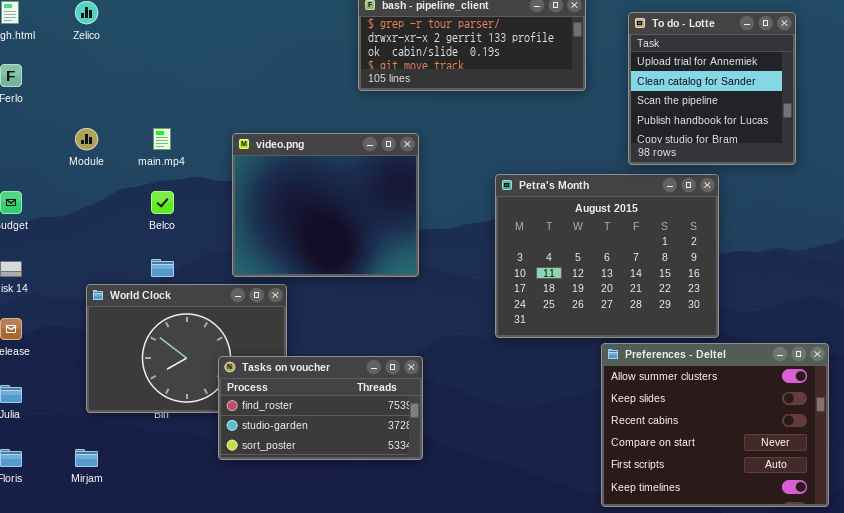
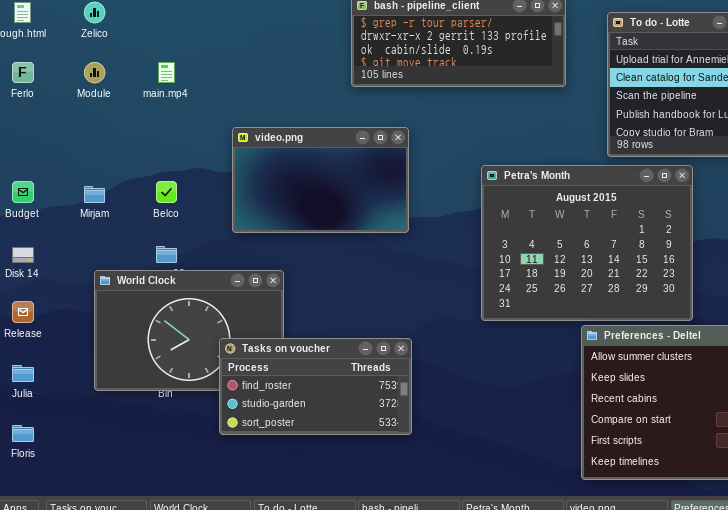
Module: [75,128,98,150] -> [84,62,105,83], moved
main.mp4: [153,128,171,150] -> [158,62,175,83], moved
video.png: [232,133,419,277] -> [232,127,409,233], resized
Mirjam: [75,449,98,467] -> [84,186,105,203], moved

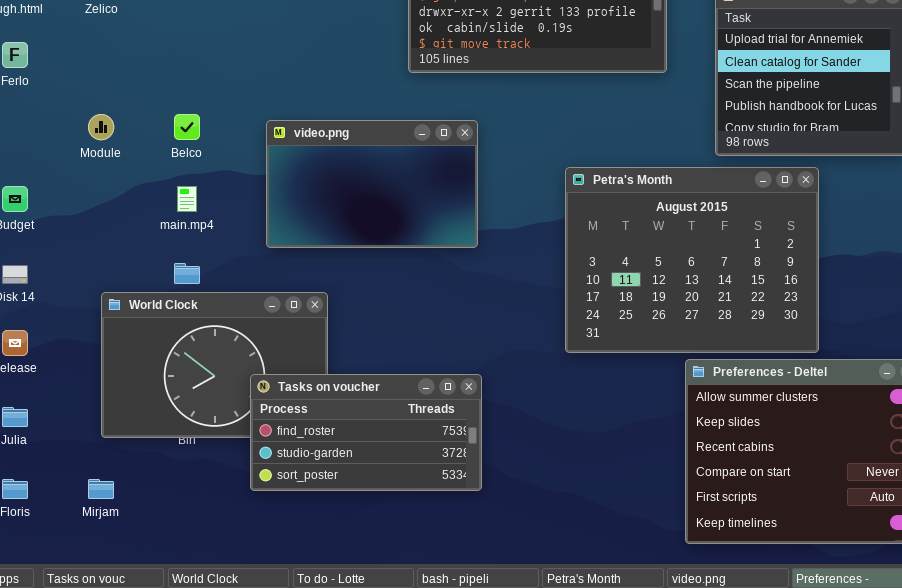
Module: [84,62,105,83] -> [88,114,114,140], moved
main.mp4: [158,62,175,83] -> [177,186,197,212], moved
Belco: [156,181,177,203] -> [174,114,200,140], moved
Mirjam: [84,186,105,203] -> [88,479,114,499], moved

